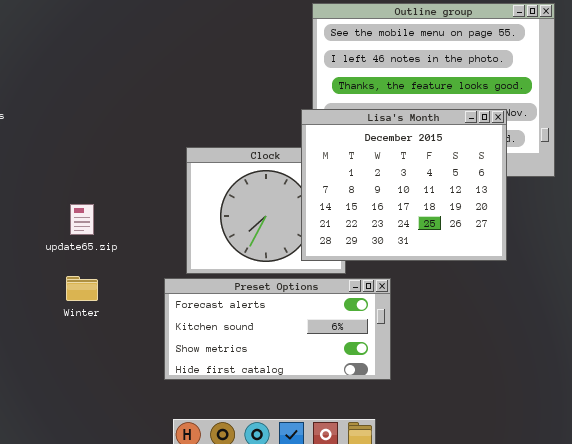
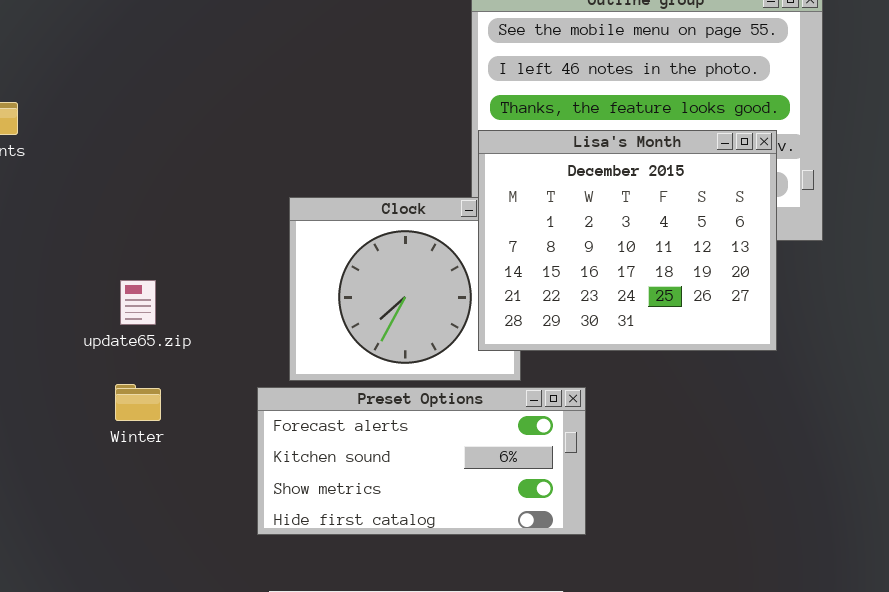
Lisa's Month: [301,109,507,261] -> [478,130,777,351], moved

